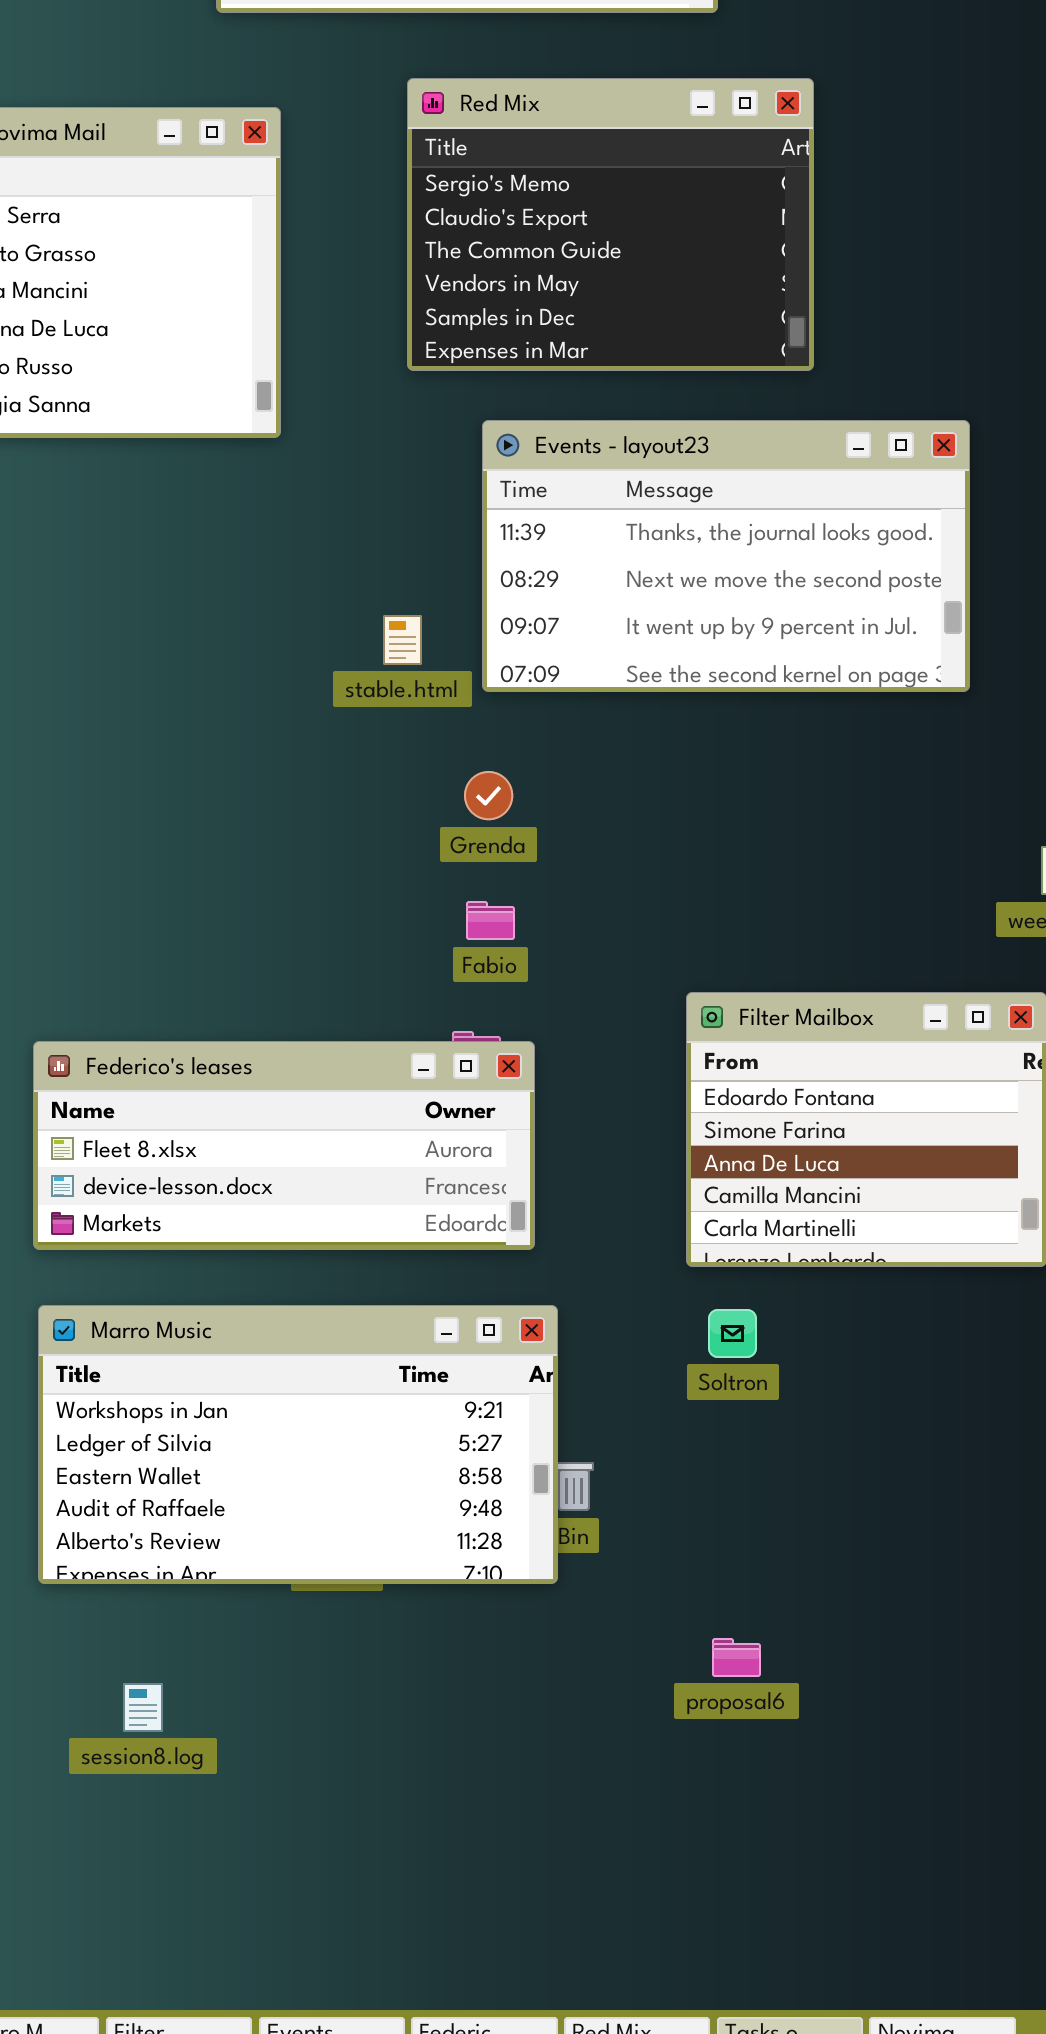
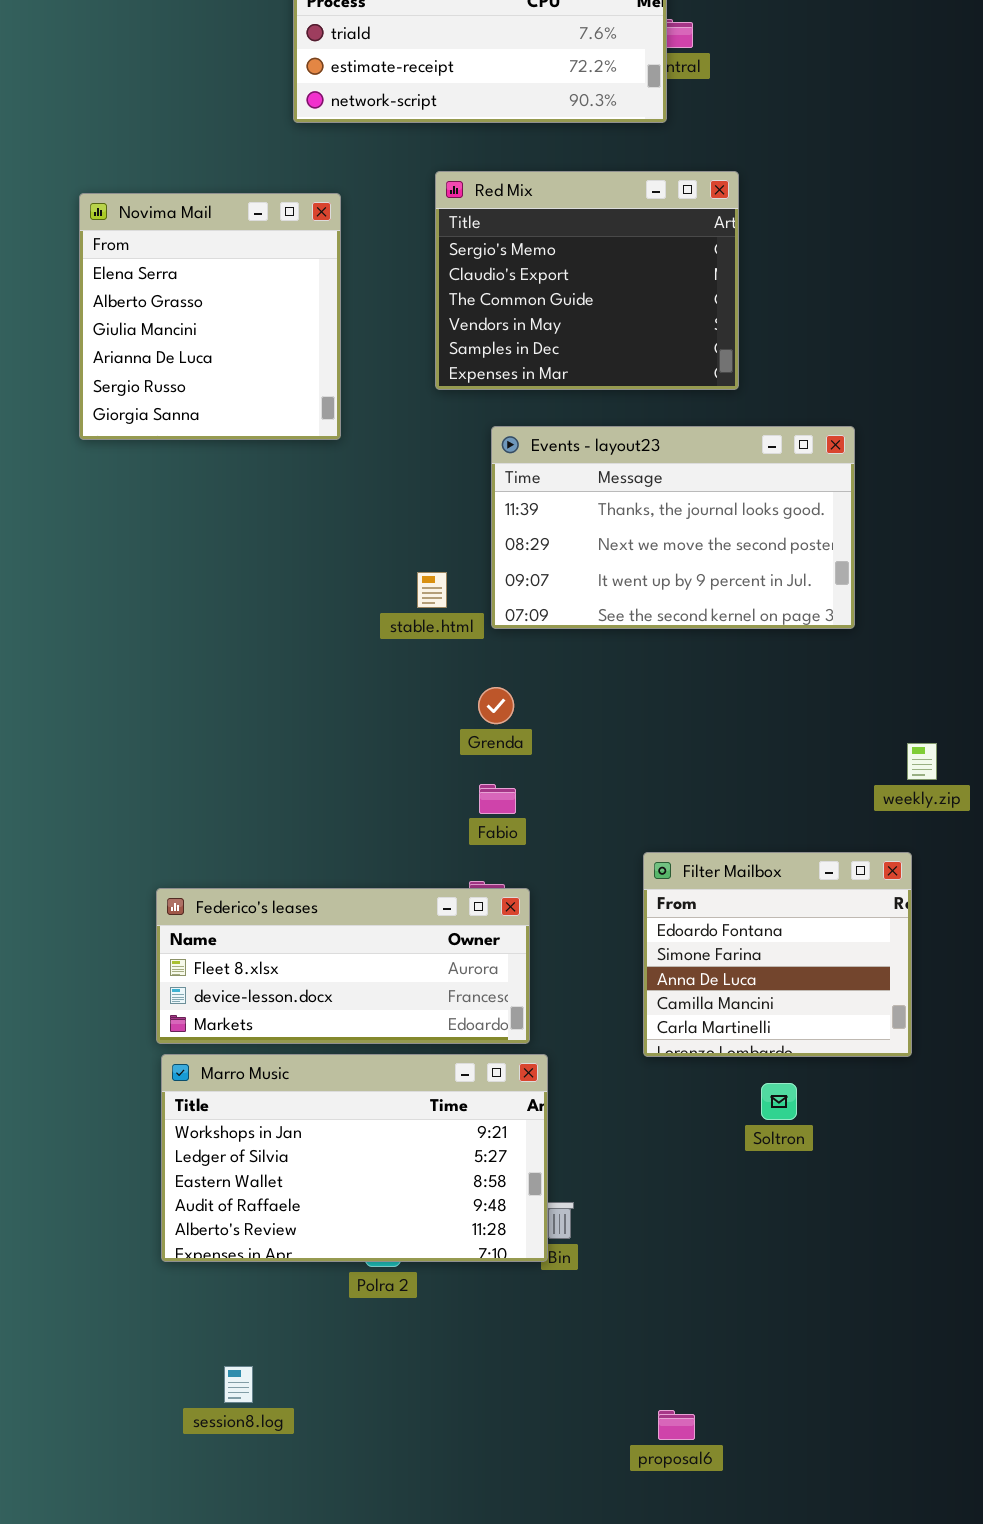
Marro Music: [38,1305,558,1584] -> [161,1054,548,1262], moved
Soltron: [708,1309,757,1358] -> [761,1083,797,1120], moved
proposal6: [712,1638,761,1677] -> [658,1410,695,1440], moved

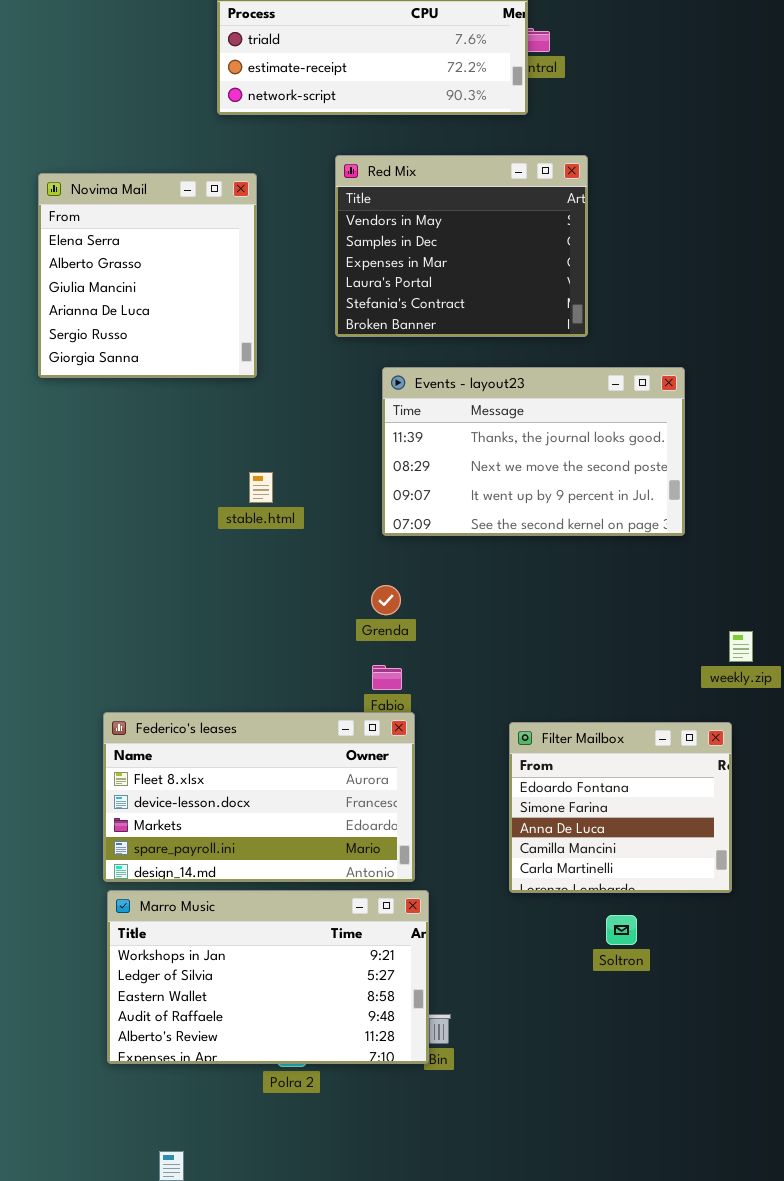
Red Mix: [435,171,739,390] -> [335,155,588,337], scrolled down 3 rows
stable.html: [417,572,447,608] -> [249,472,273,503], moved
Federico's leases: [156,888,530,1044] -> [103,712,415,882], resized

